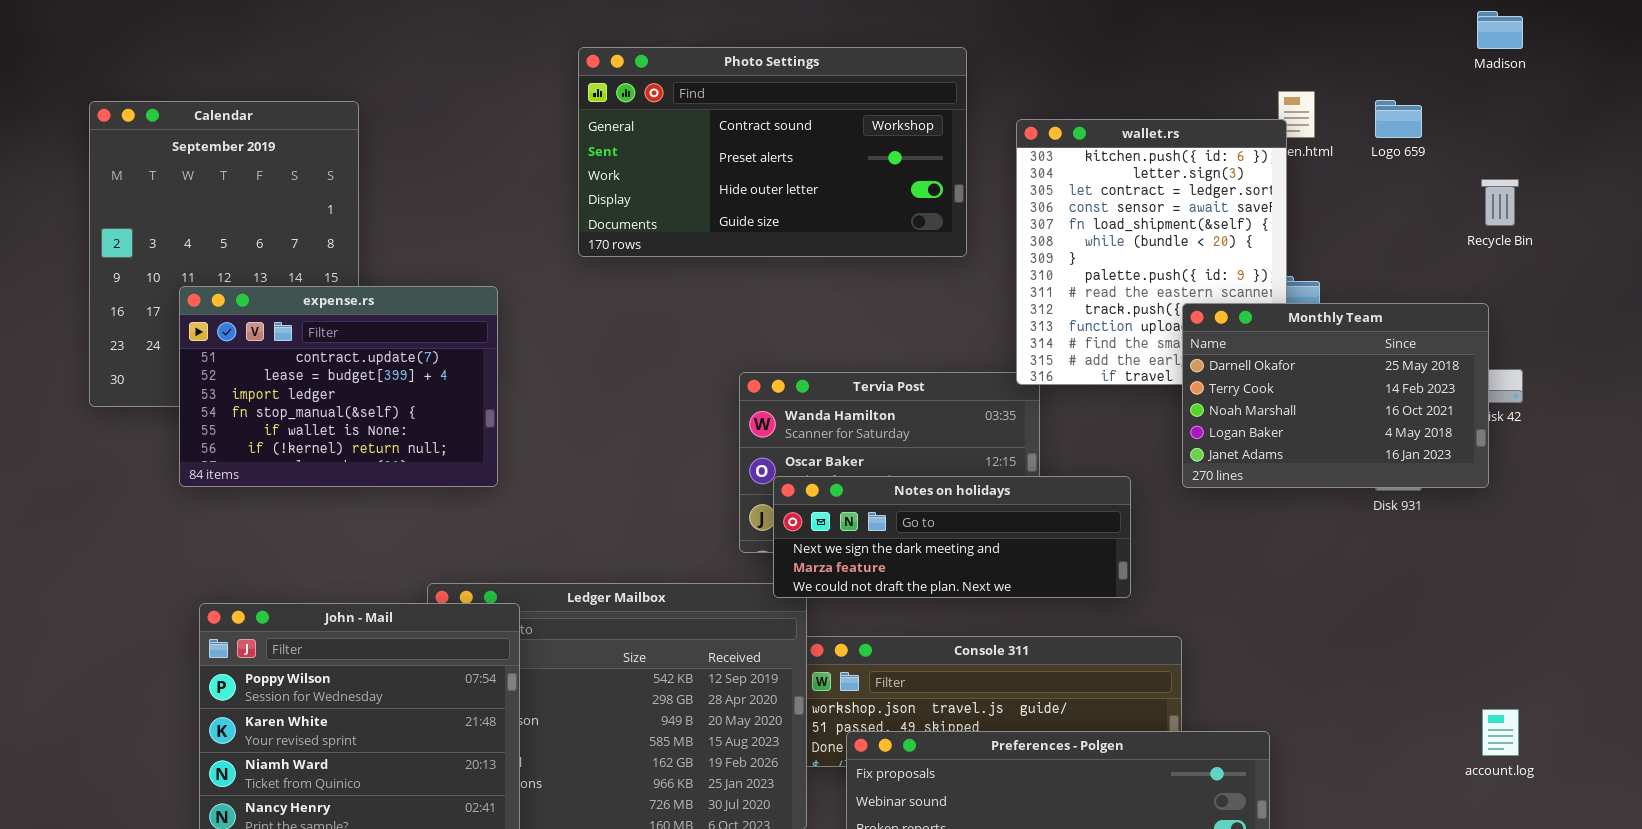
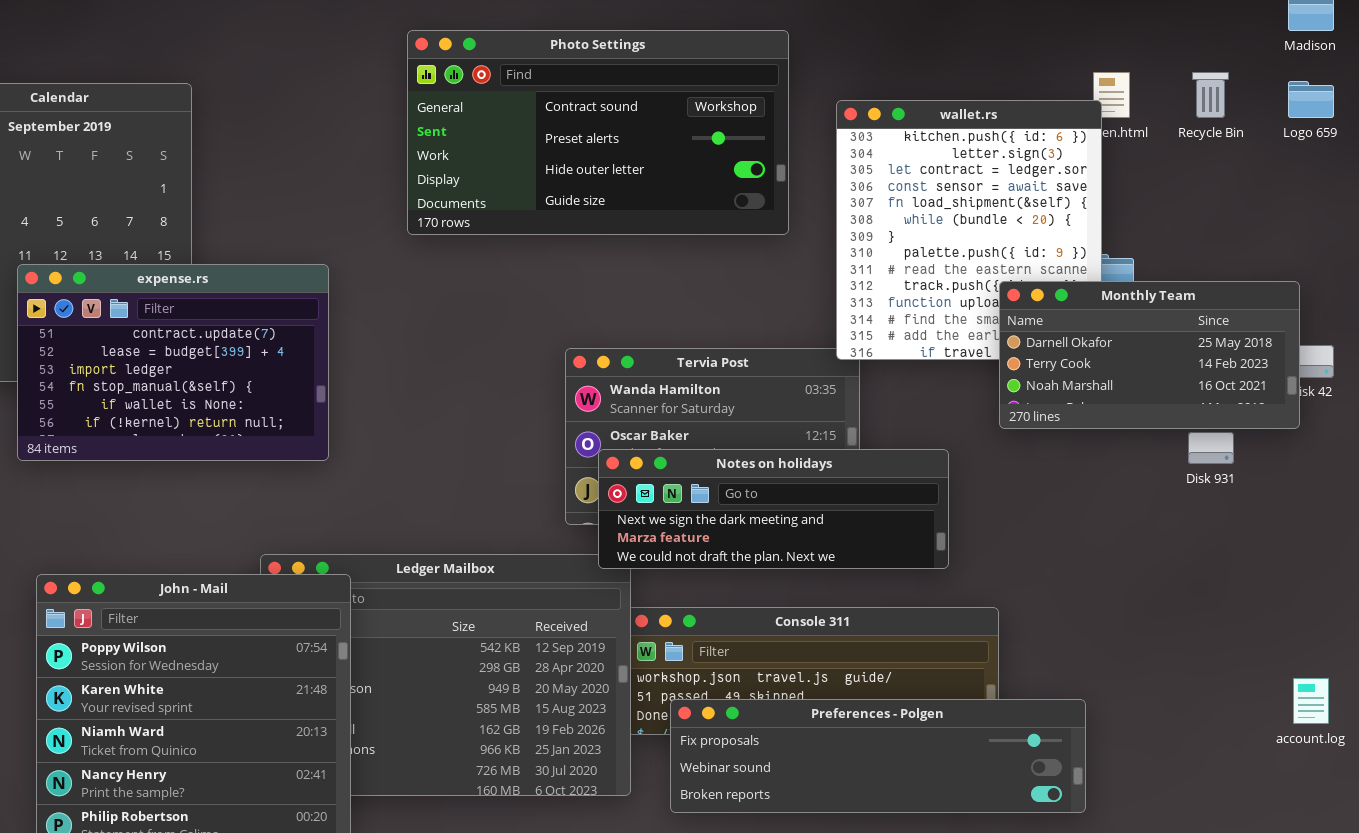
Logo 659: [1375,100,1422,138] -> [1288,81,1334,118], moved
Recycle Bin: [1481,179,1519,226] -> [1192,72,1229,118], moved
Monthly Team: [1182,303,1489,488] -> [999,281,1300,429], resized

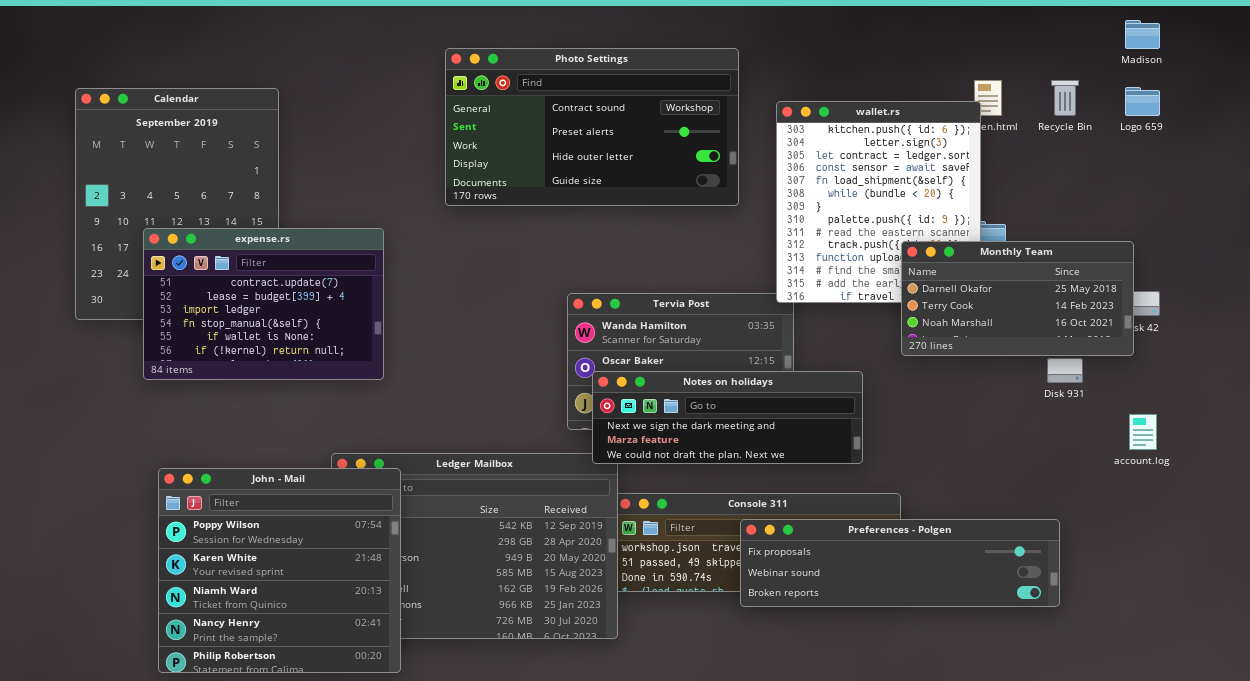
account.log: [1293,678,1329,724] -> [1129,414,1157,450], moved
Preferences - Polgen: [670,699,1086,813] -> [740,519,1060,607], moved

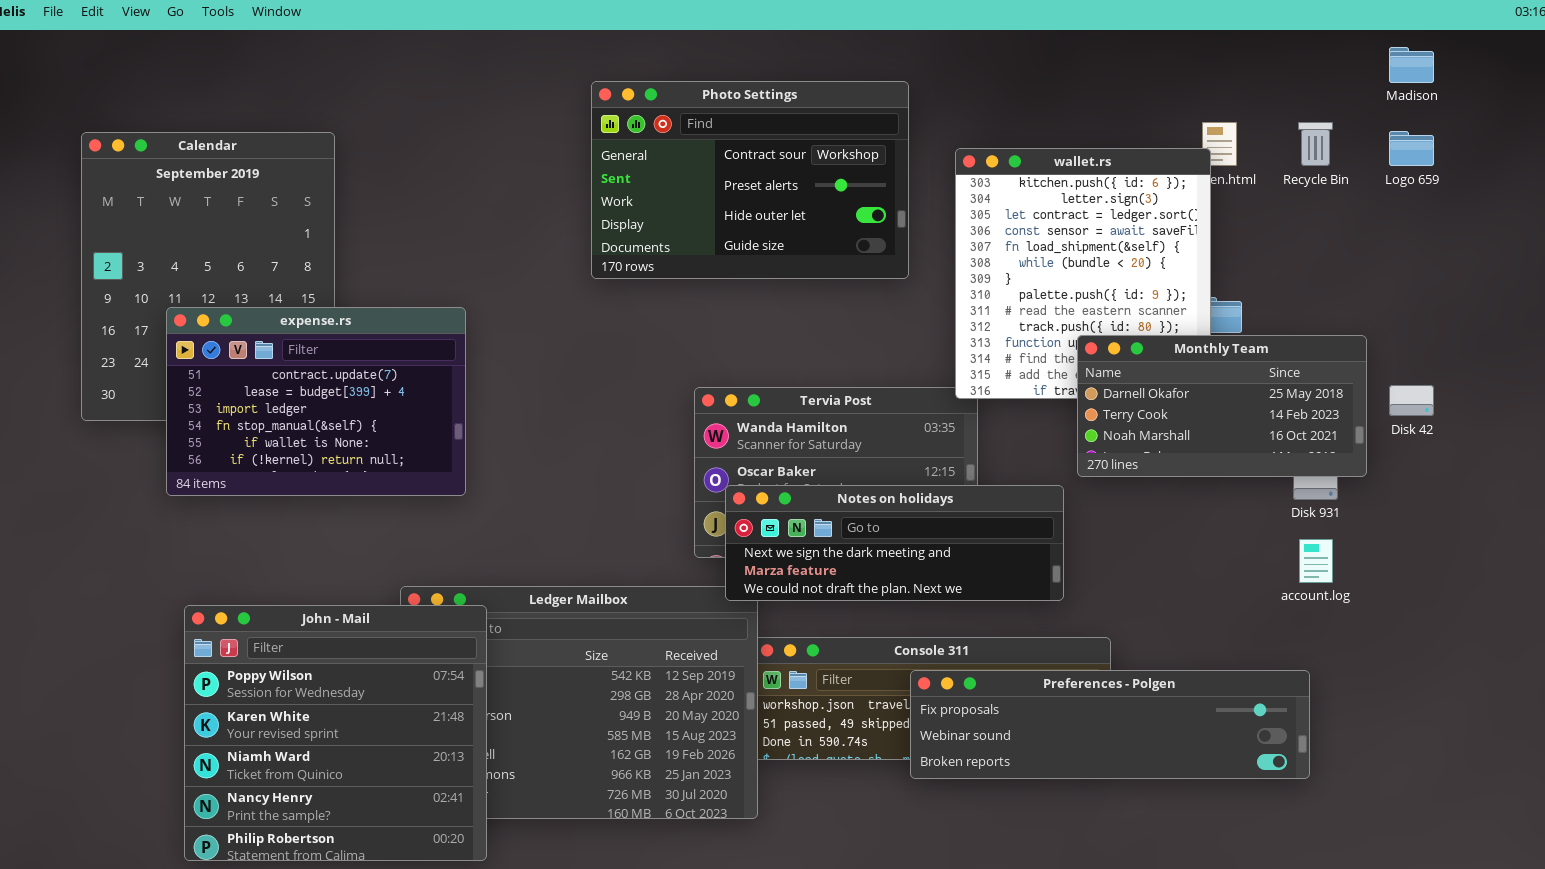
Photo Settings: [445,48,739,206] -> [591,81,909,279], resized
Monthly Team: [901,241,1134,356] -> [1077,335,1367,477], moved
account.log: [1129,414,1157,450] -> [1299,539,1333,583], moved

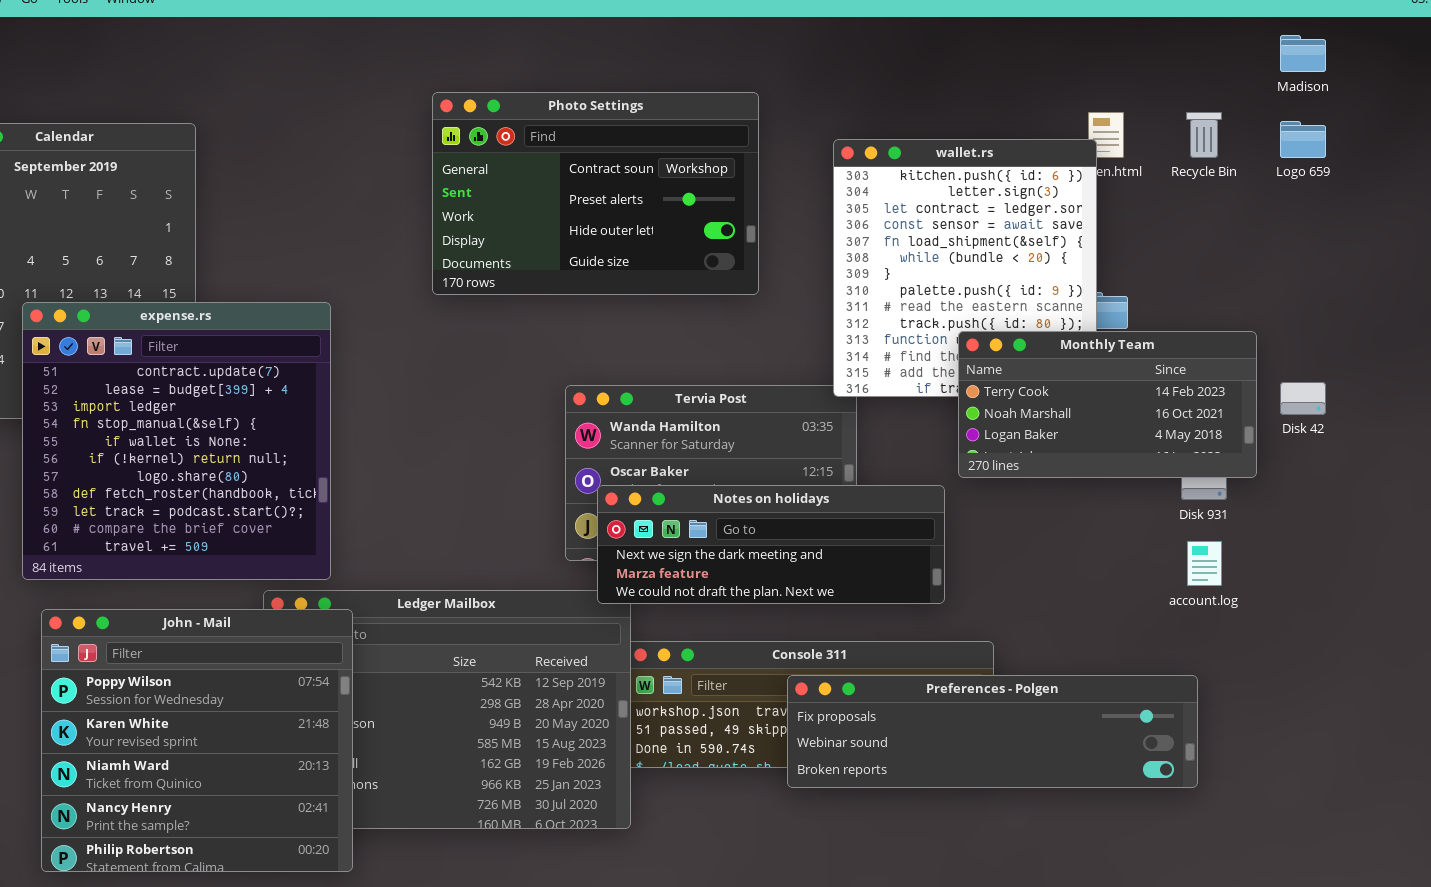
Photo Settings: [591,81,909,279] -> [432,92,759,295], moved
expense.rs: [166,307,466,496] -> [22,302,331,580], resized
Monthly Team: [1077,335,1367,477] -> [958,331,1257,478], scrolled down 1 row

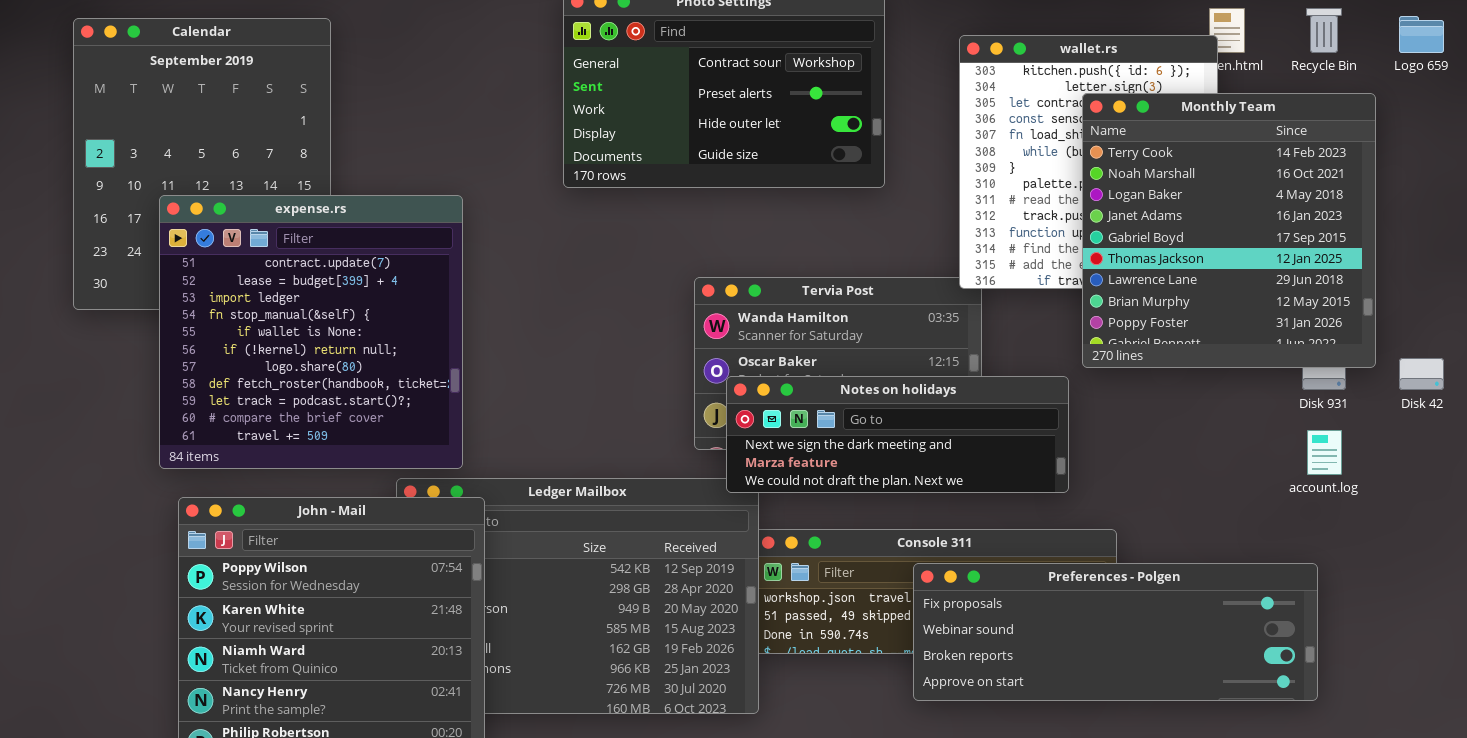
Monthly Team: [958,331,1257,478] -> [1082,93,1376,368], resized
Disk 42: [1280,382,1326,415] -> [1399,358,1444,390], moved
Preferences - Polgen: [787,675,1198,788] -> [913,563,1318,701], resized

